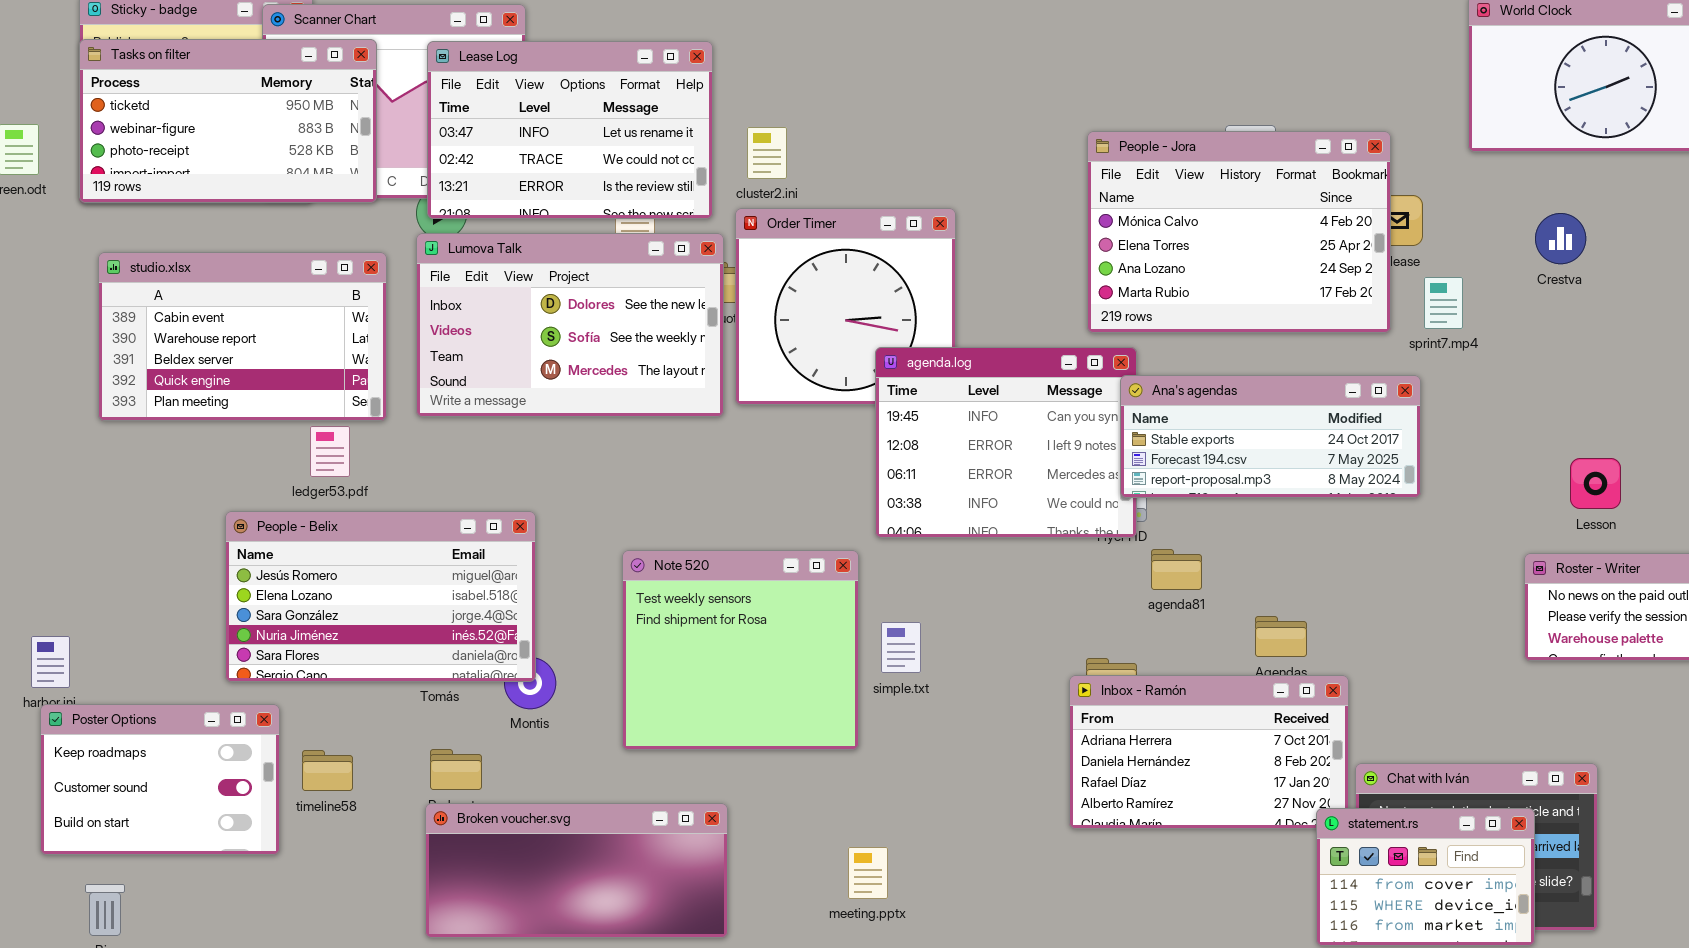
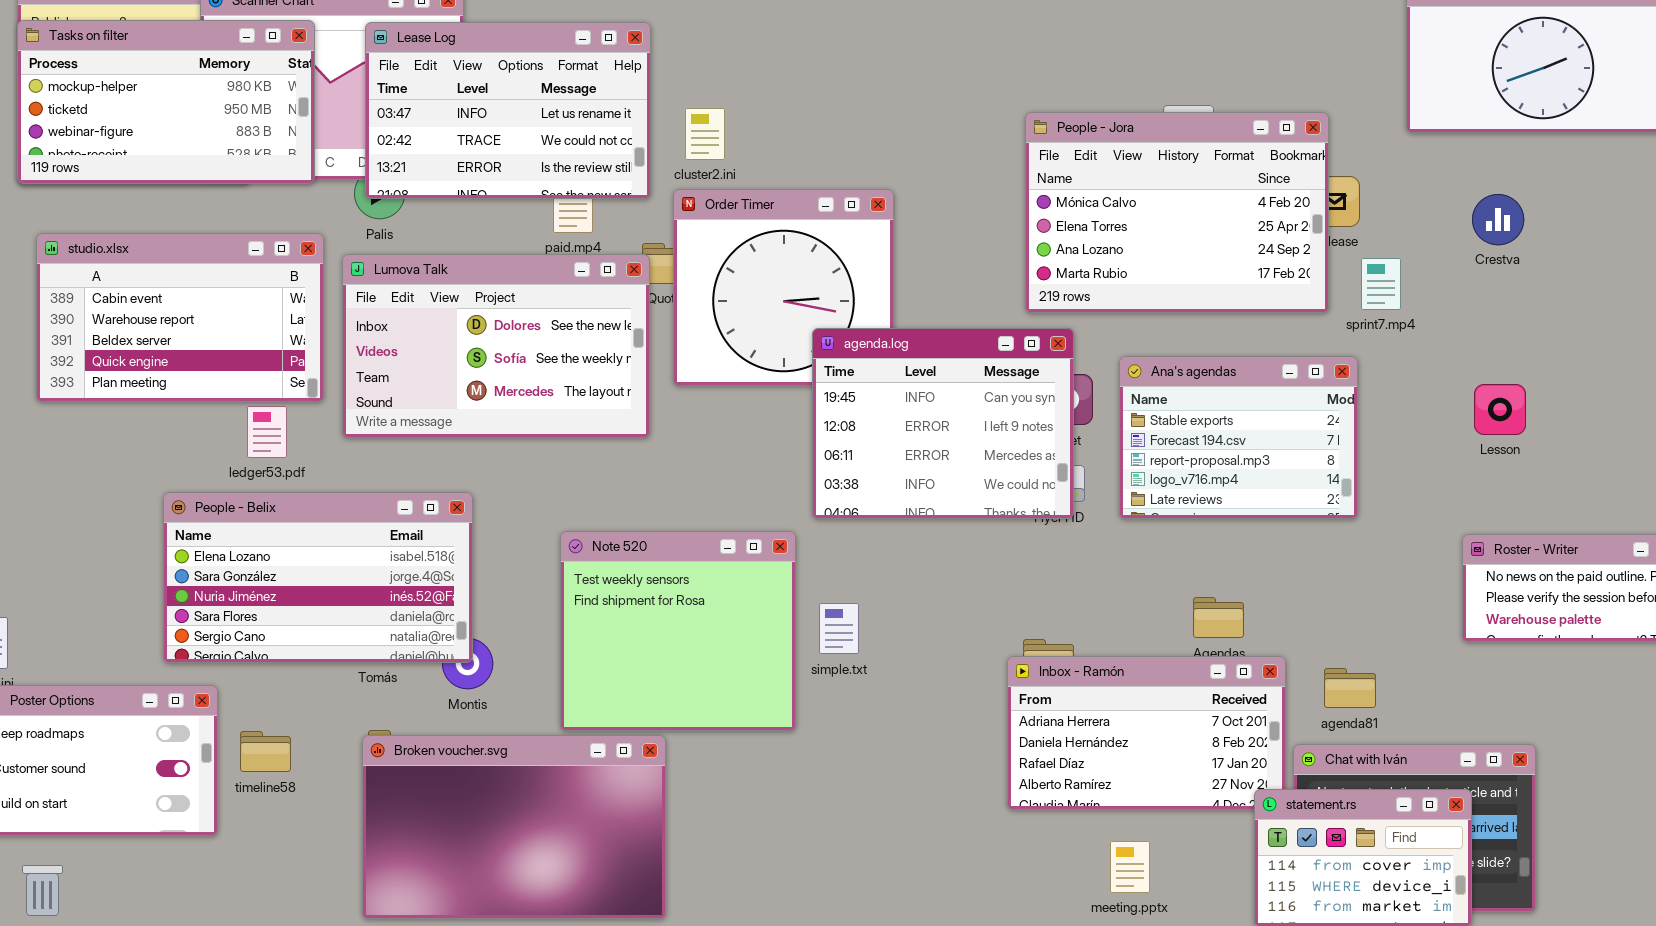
Tasks on filter: [79,39,377,203] -> [17,20,315,184], scrolled up 1 row
Lumova Talk: [416,233,724,417] -> [342,254,650,438], moved
Ana's agendas: [1120,375,1421,498] -> [1119,356,1358,519], resized
Lesson: [1570,458,1621,509] -> [1474,384,1526,435], moved
People - Belix: [225,511,536,682] -> [163,492,473,663], scrolled down 1 row
agenda81: [1151,549,1202,590] -> [1324,668,1376,708], moved
Broken voucher.svg: [425,803,728,938] -> [362,735,666,919], resized
meeting.pptx: [848,847,888,899] -> [1110,841,1150,893], moved

